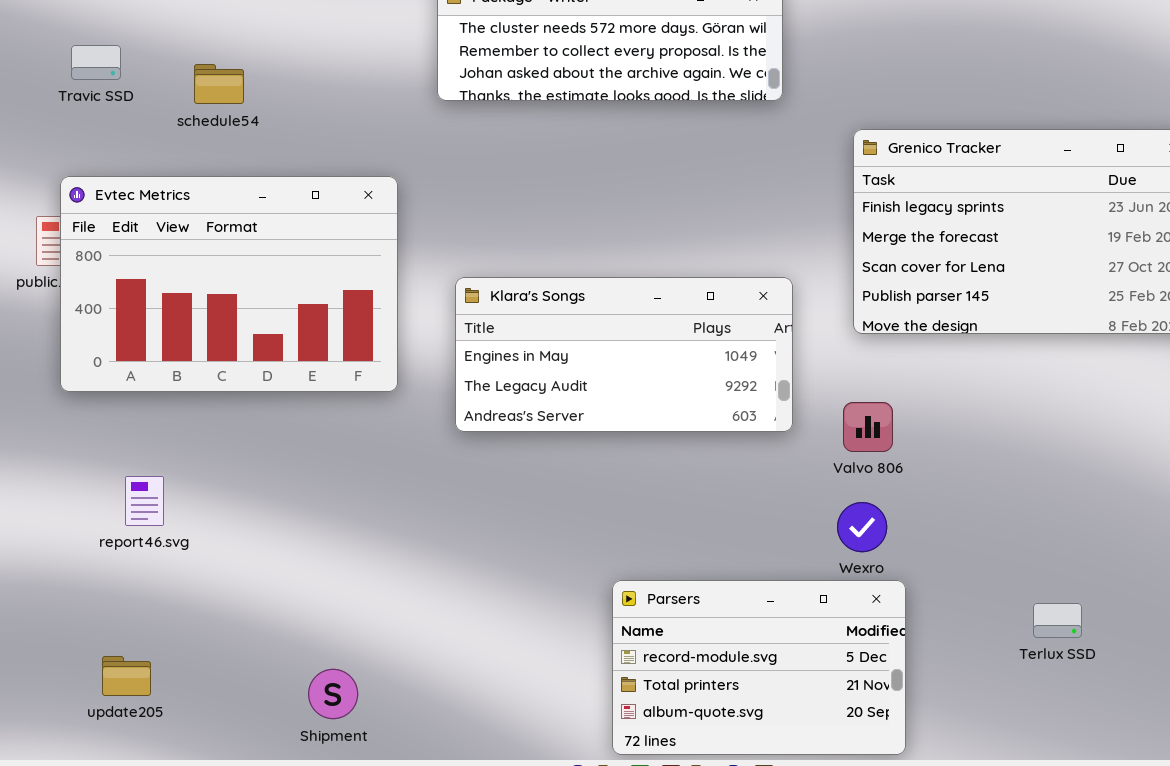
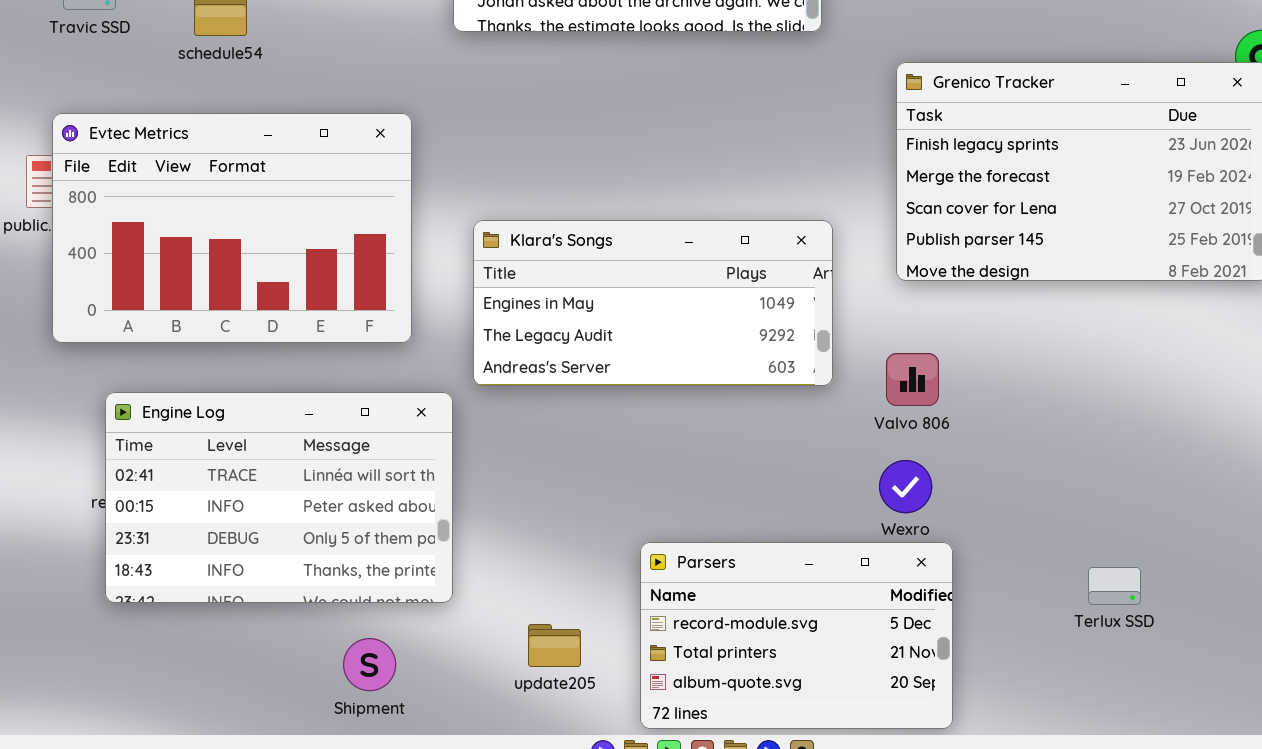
Engine Log: none -> [105,392,453,603], opened
update205: [102,656,151,696] -> [528,624,581,667], moved
Shipment: [308,669,358,719] -> [343,638,396,691], moved

